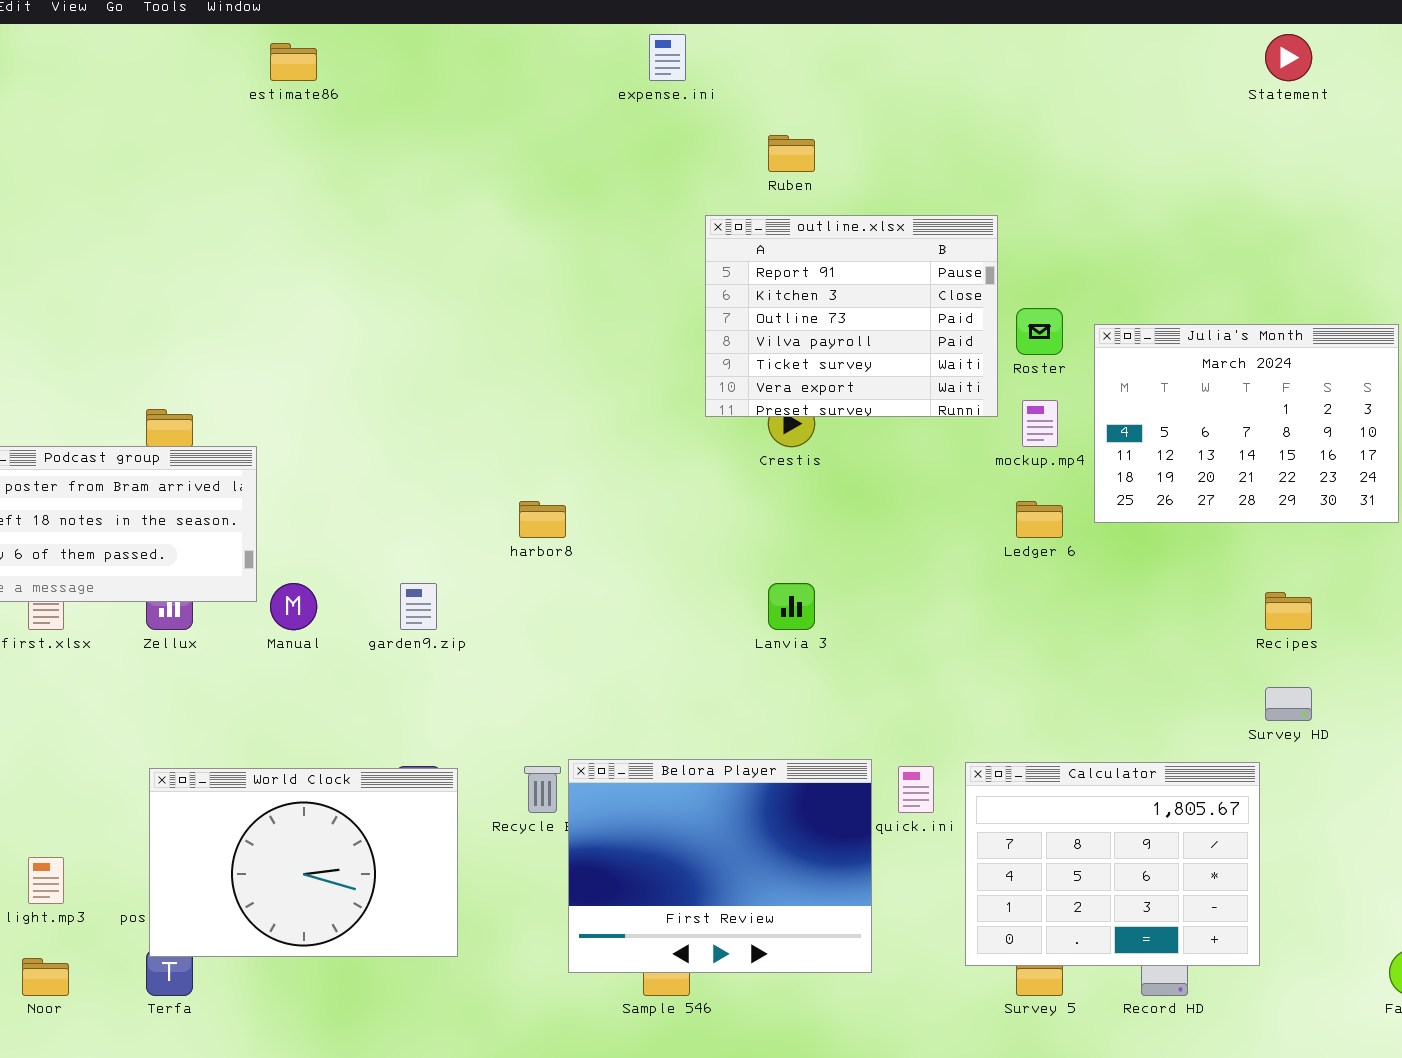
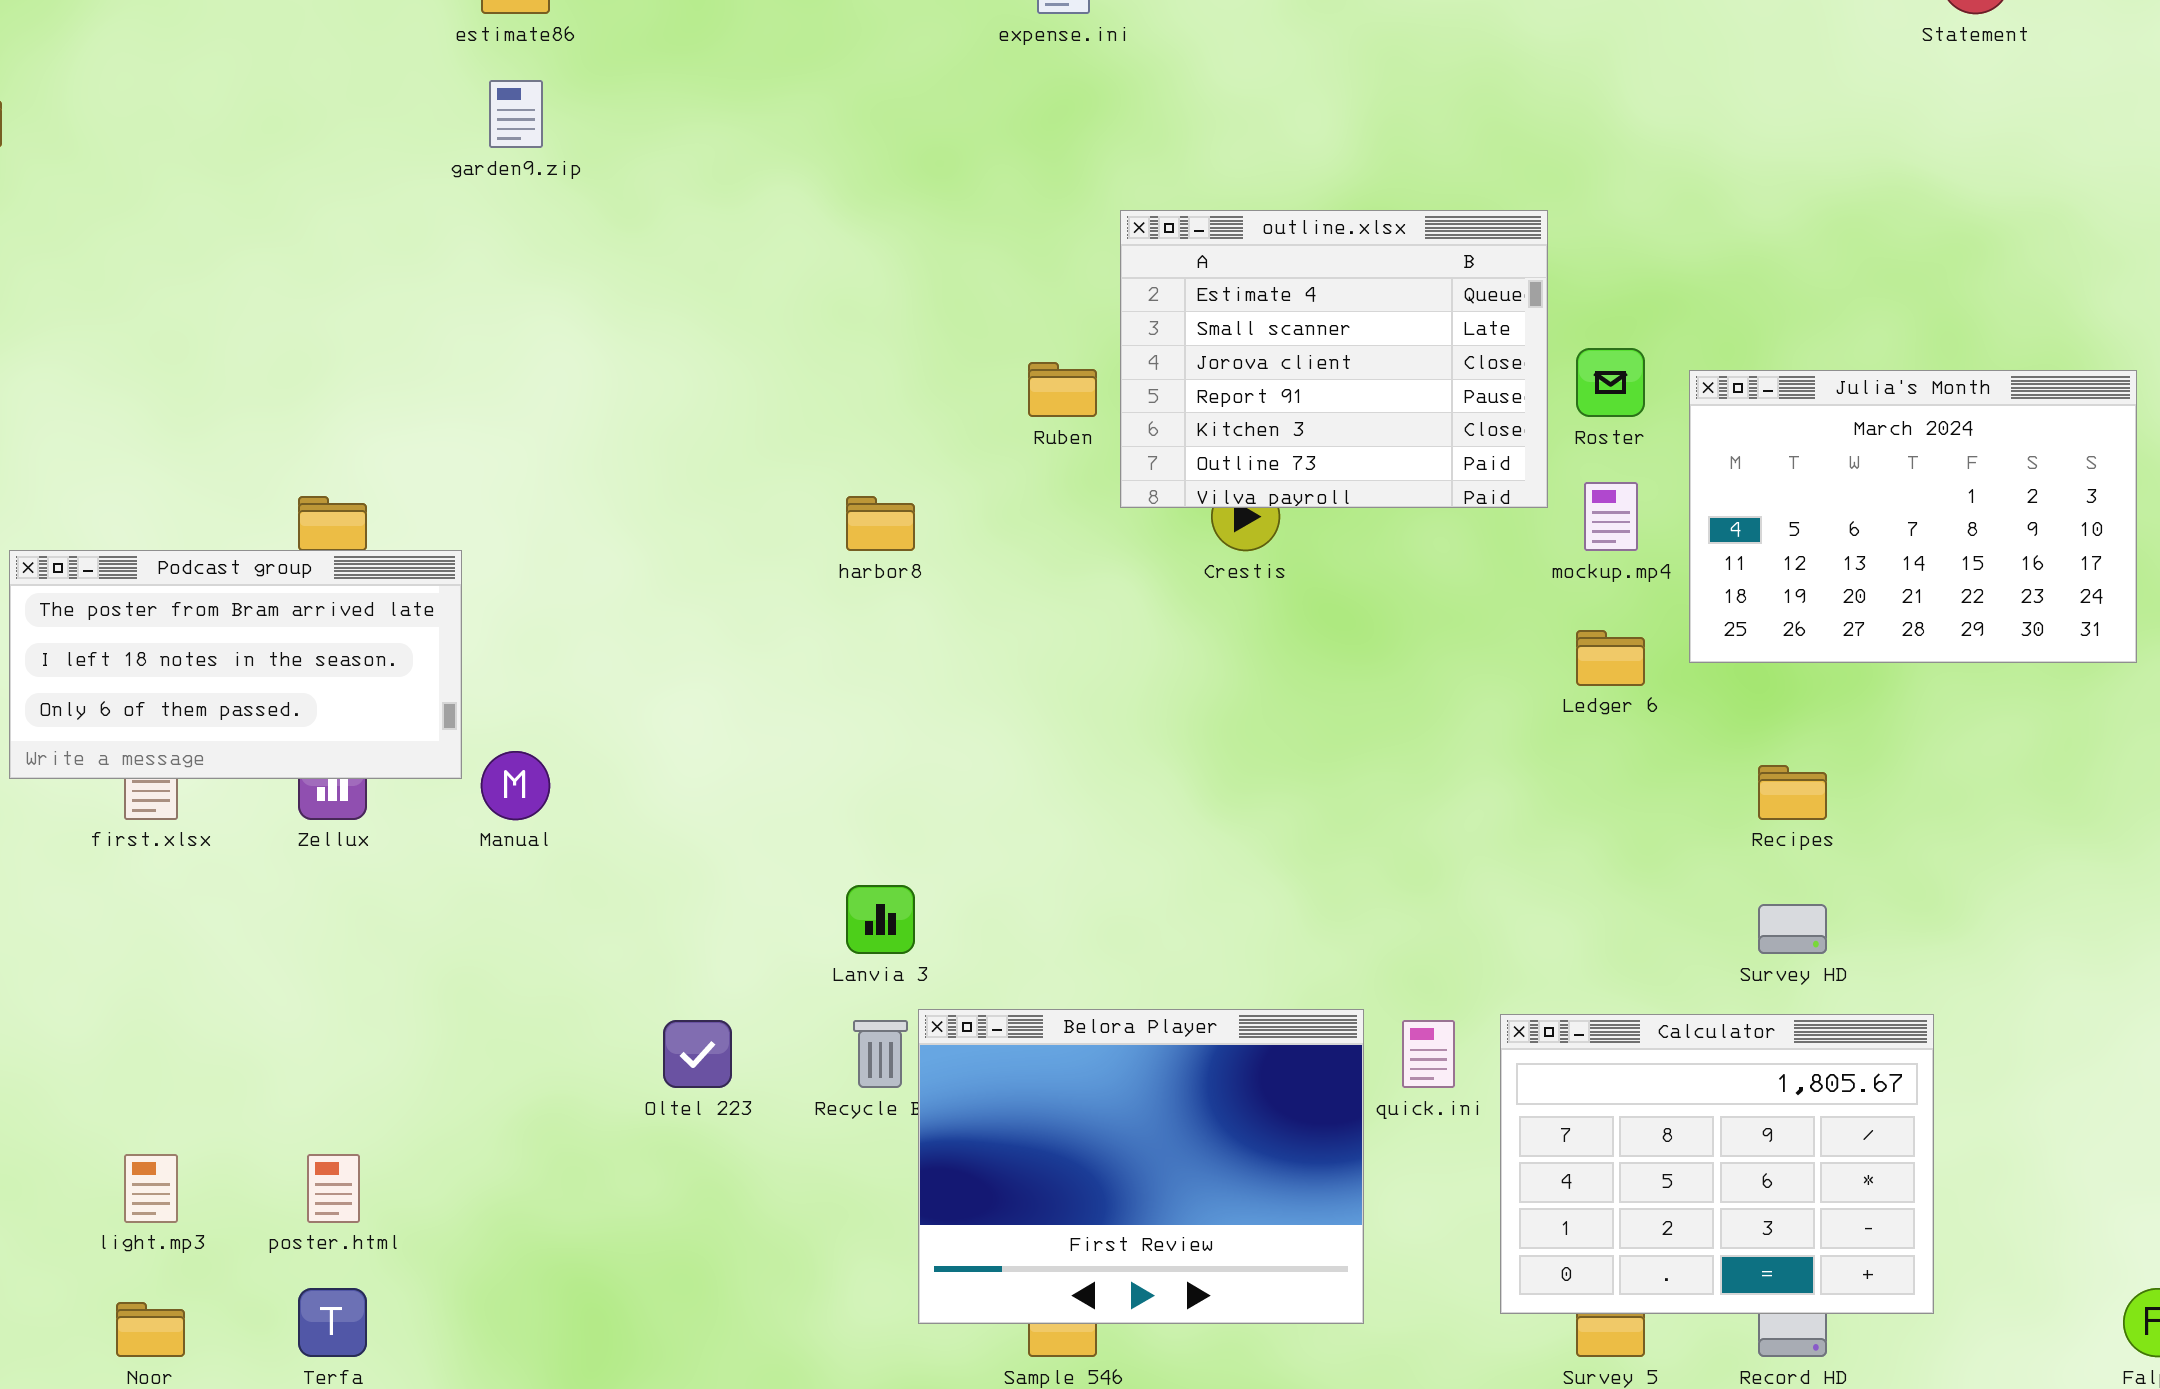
Ruben: [768,135,815,172] -> [1028,362,1097,417], moved
outline.xlsx: [705,215,998,417] -> [1120,210,1548,508], scrolled up 3 rows
harbor8: [519,501,566,538] -> [846,496,915,551], moved
garden9.zip: [400,583,437,630] -> [489,80,543,148], moved
Lanvia 3: [768,583,815,630] -> [846,885,915,954], moved
Recipes: [1265,592,1312,630] -> [1758,765,1827,820], moved
Survey HD: [1265,687,1312,721] -> [1758,904,1827,954], moved
World Clock: [149,768,458,957] -> none, closed

